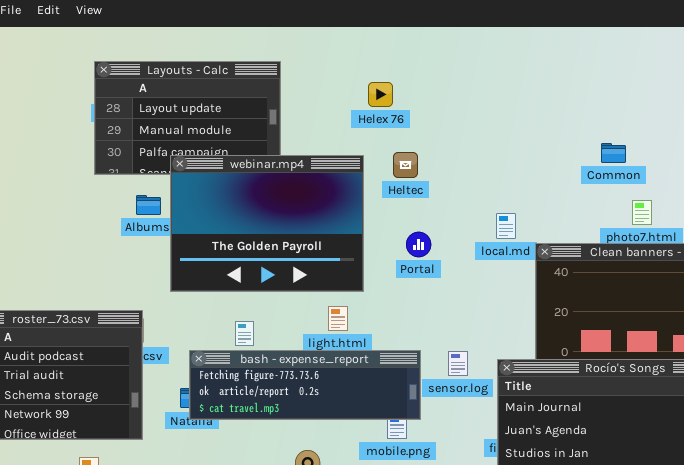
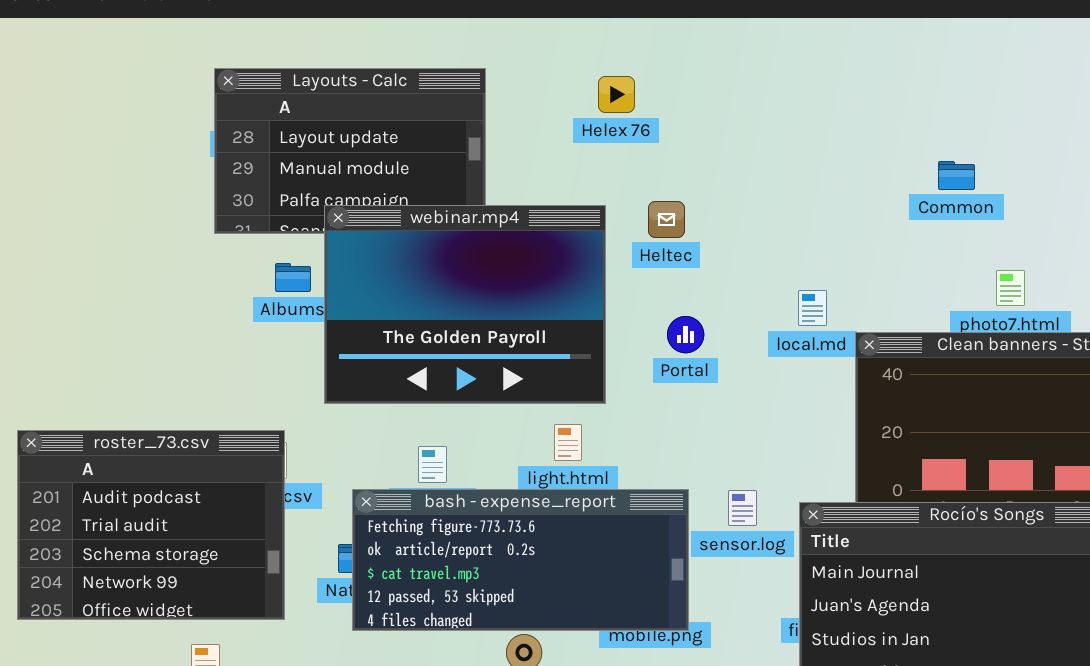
Helex 76: [368,82,393,107] -> [598,76,635,113], moved
Common: [601,143,626,163] -> [938,161,975,190], moved
bash - expense_report: [189,350,421,420] -> [352,489,689,631], resized

